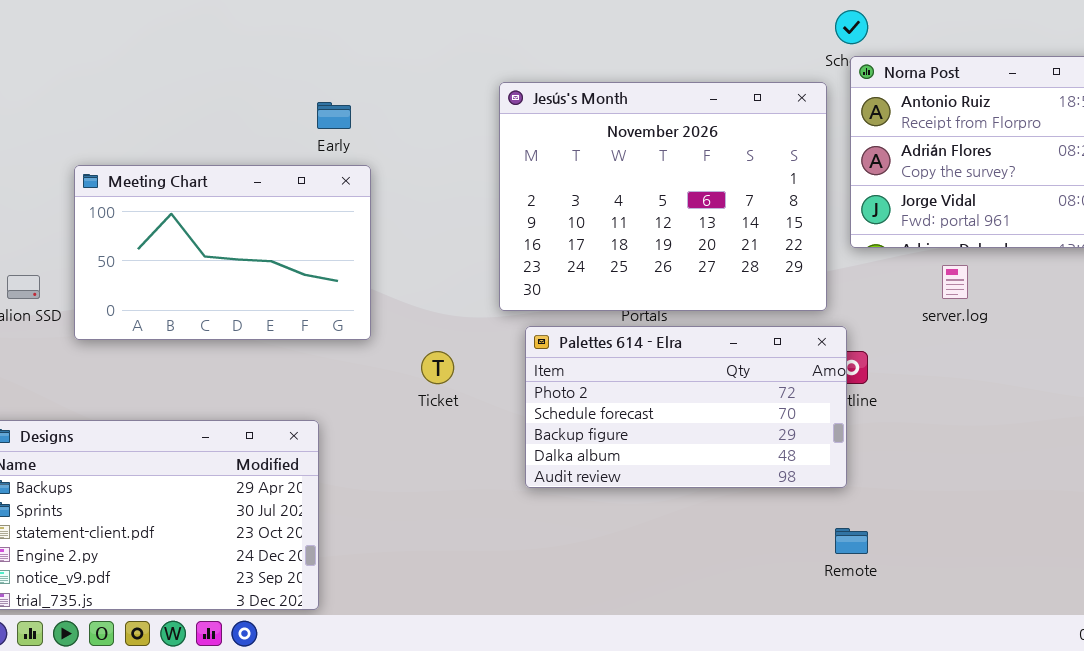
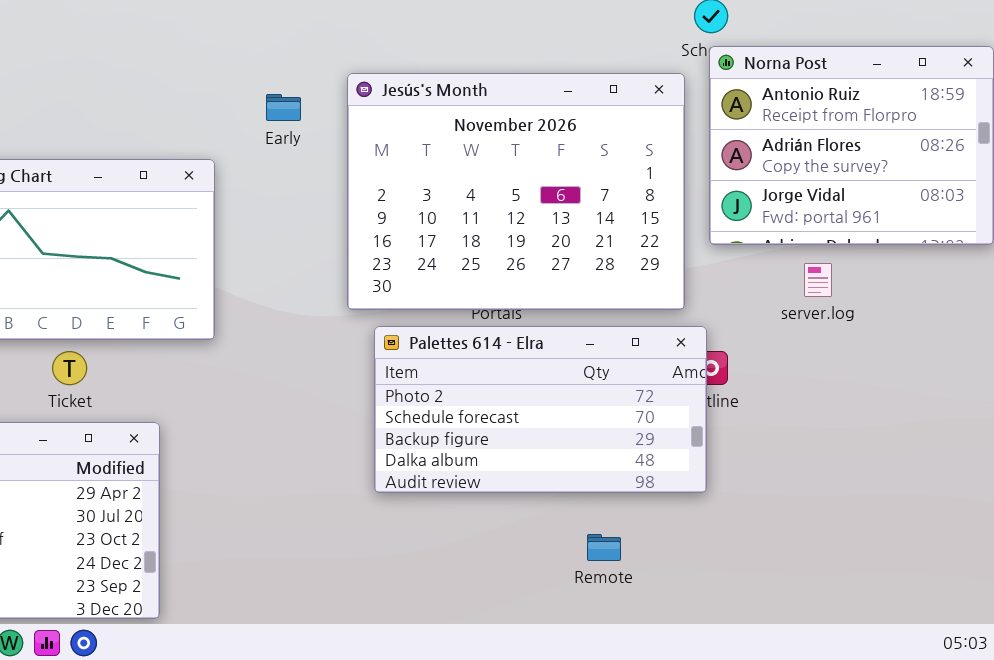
Early: [317,102,351,129] -> [266,94,301,121], moved
Ticket: [421,351,454,384] -> [52,351,87,385], moved
Remote: [835,528,868,554] -> [587,534,621,561], moved

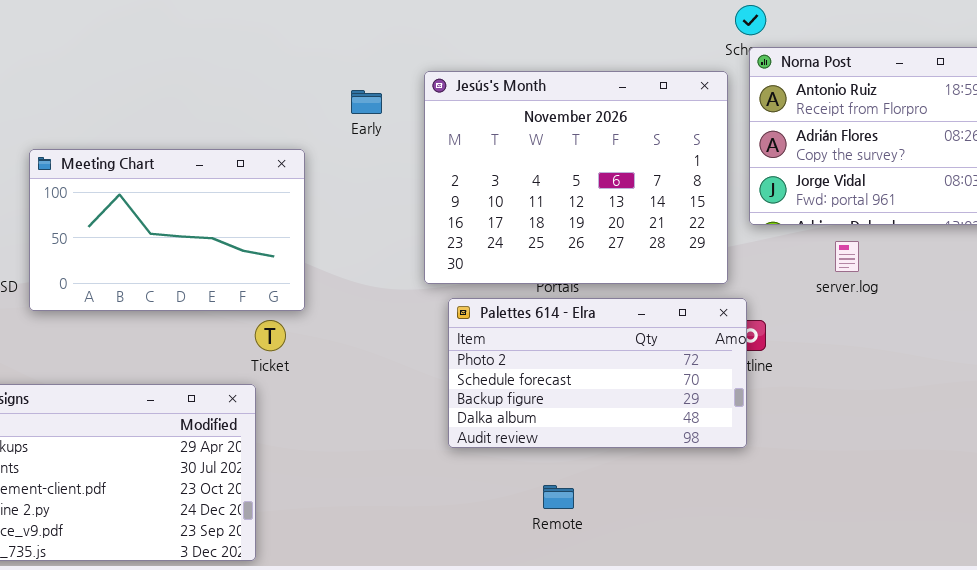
Ticket: [52,351,87,385] -> [255,320,286,351], moved
Remote: [587,534,621,561] -> [543,485,574,509], moved

